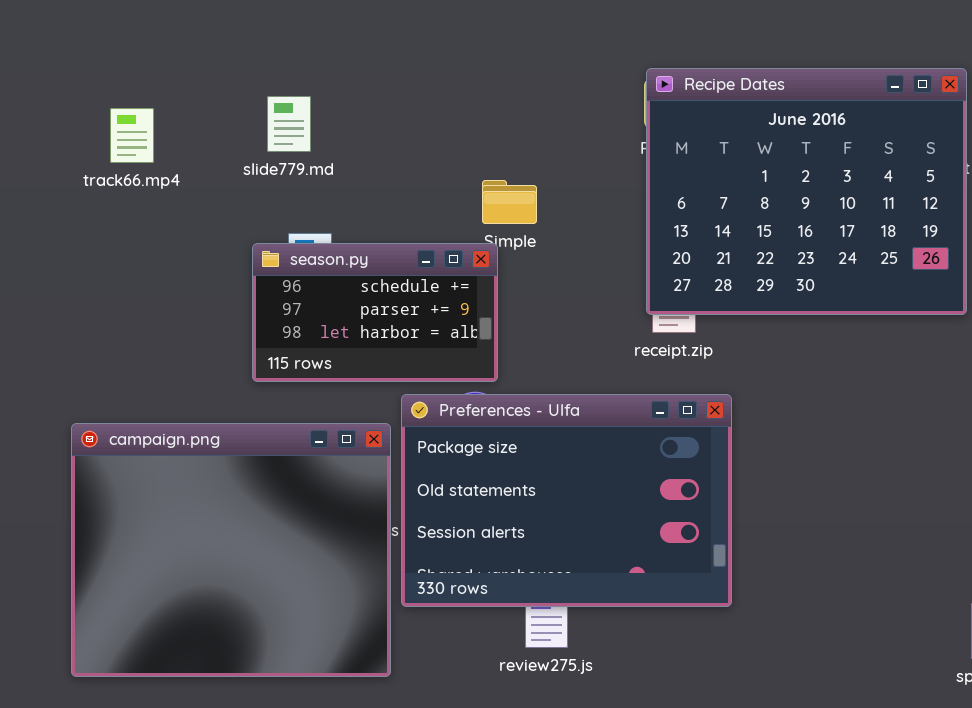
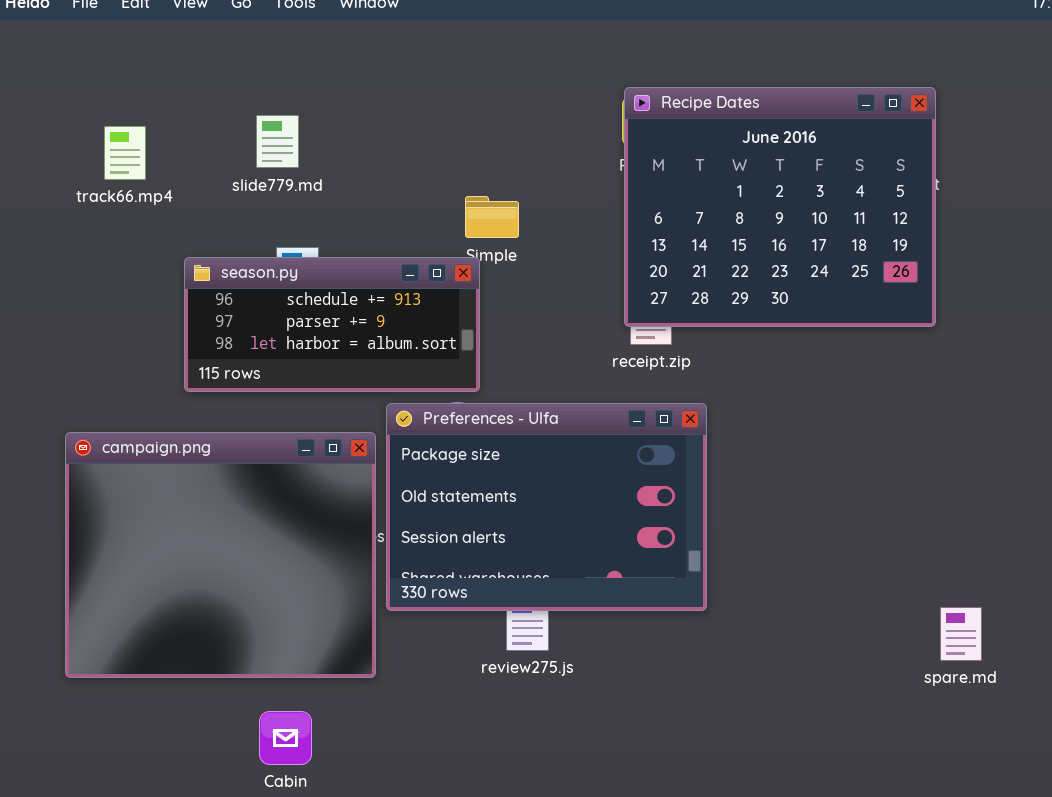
season.py: [252,243,498,382] -> [184,257,480,392], resized

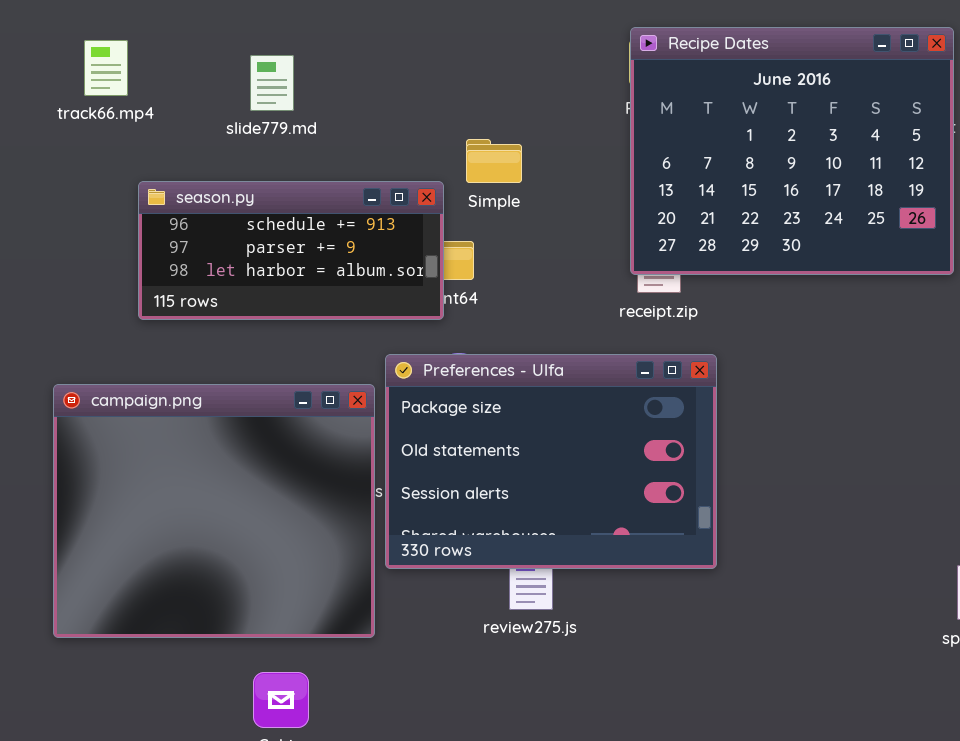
track66.mp4: [104,126,146,180] -> [84,40,128,96], moved
season.py: [184,257,480,392] -> [138,181,444,320], moved

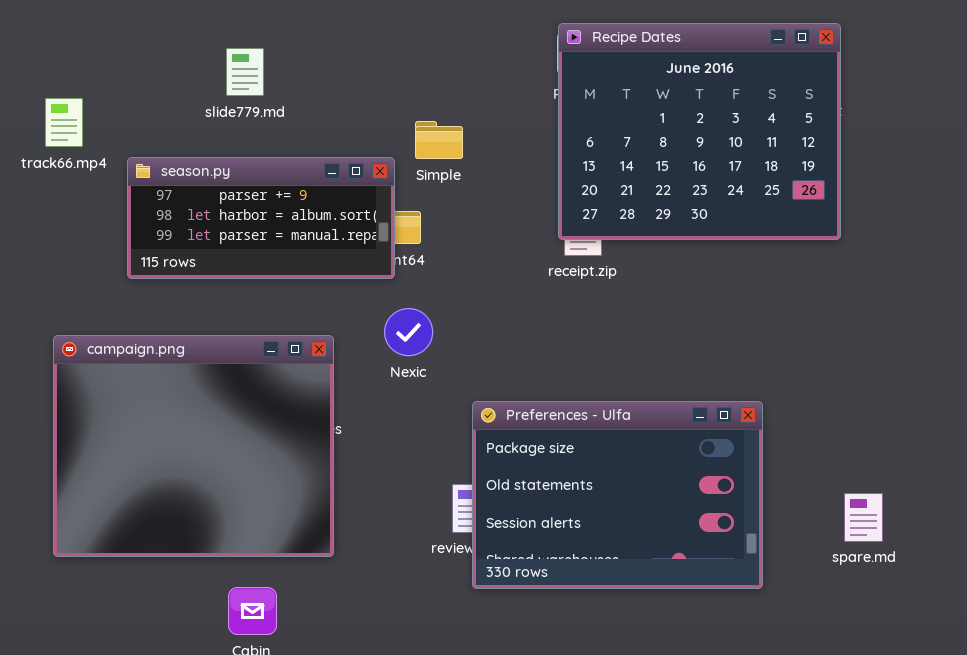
track66.mp4: [84,40,128,96] -> [45,98,83,147], moved
season.py: [138,181,444,320] -> [127,157,395,279], scrolled down 1 row
Preferences - Ulfa: [385,354,717,569] -> [472,401,763,589], moved

